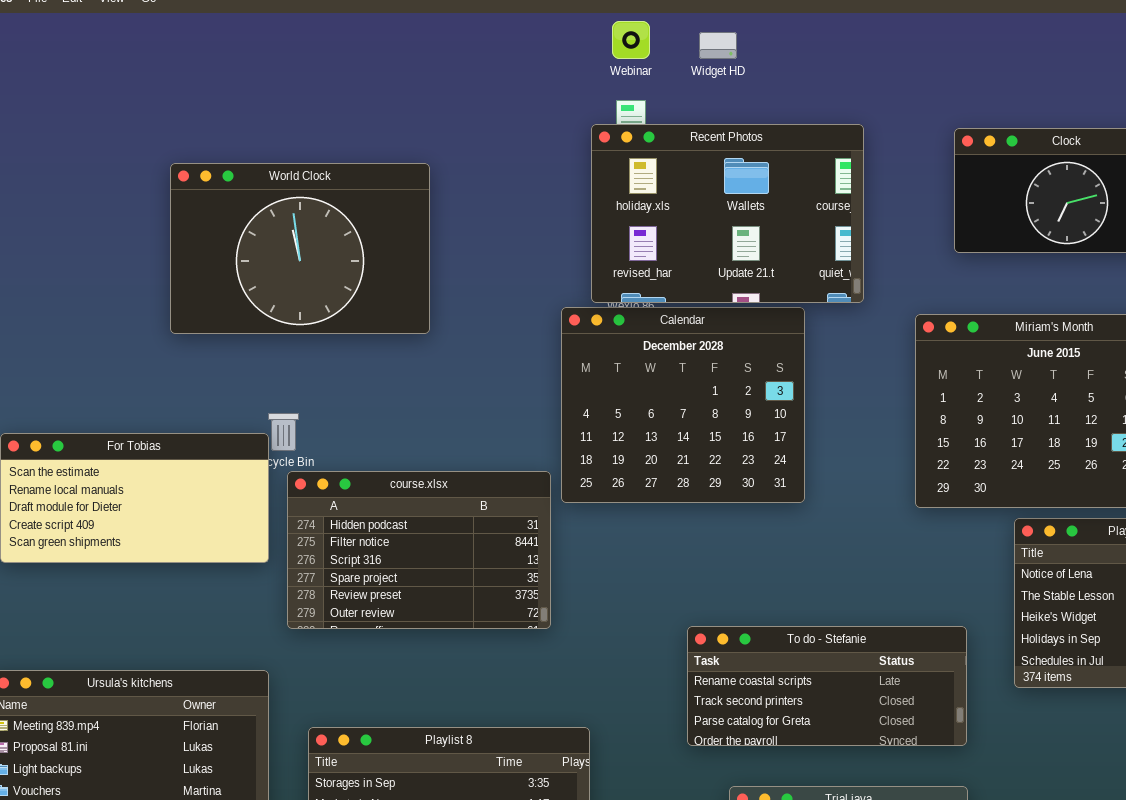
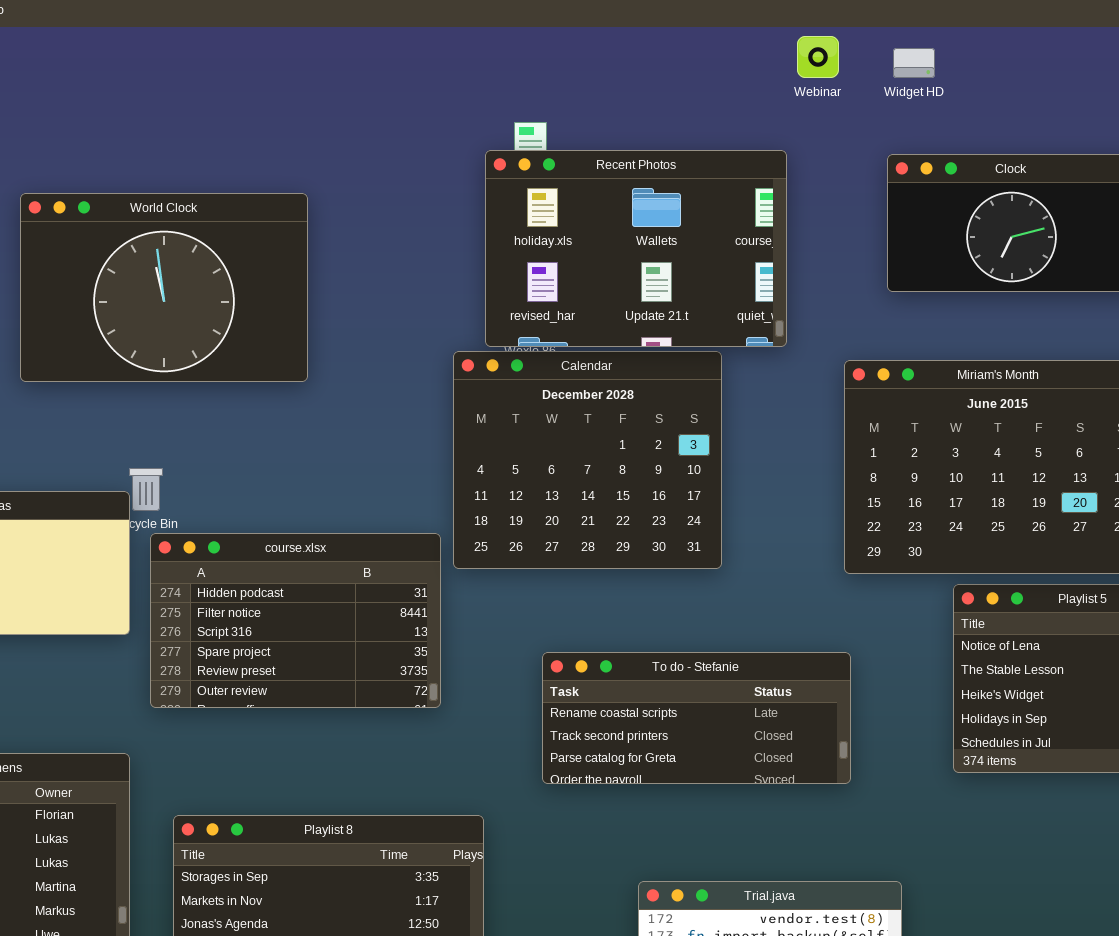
Webinar: [612,21,650,59] -> [797,36,839,78], moved
Widget HD: [699,32,737,59] -> [893,48,935,78], moved
To do - Stefanie: [687,626,967,746] -> [542,652,851,784], moved

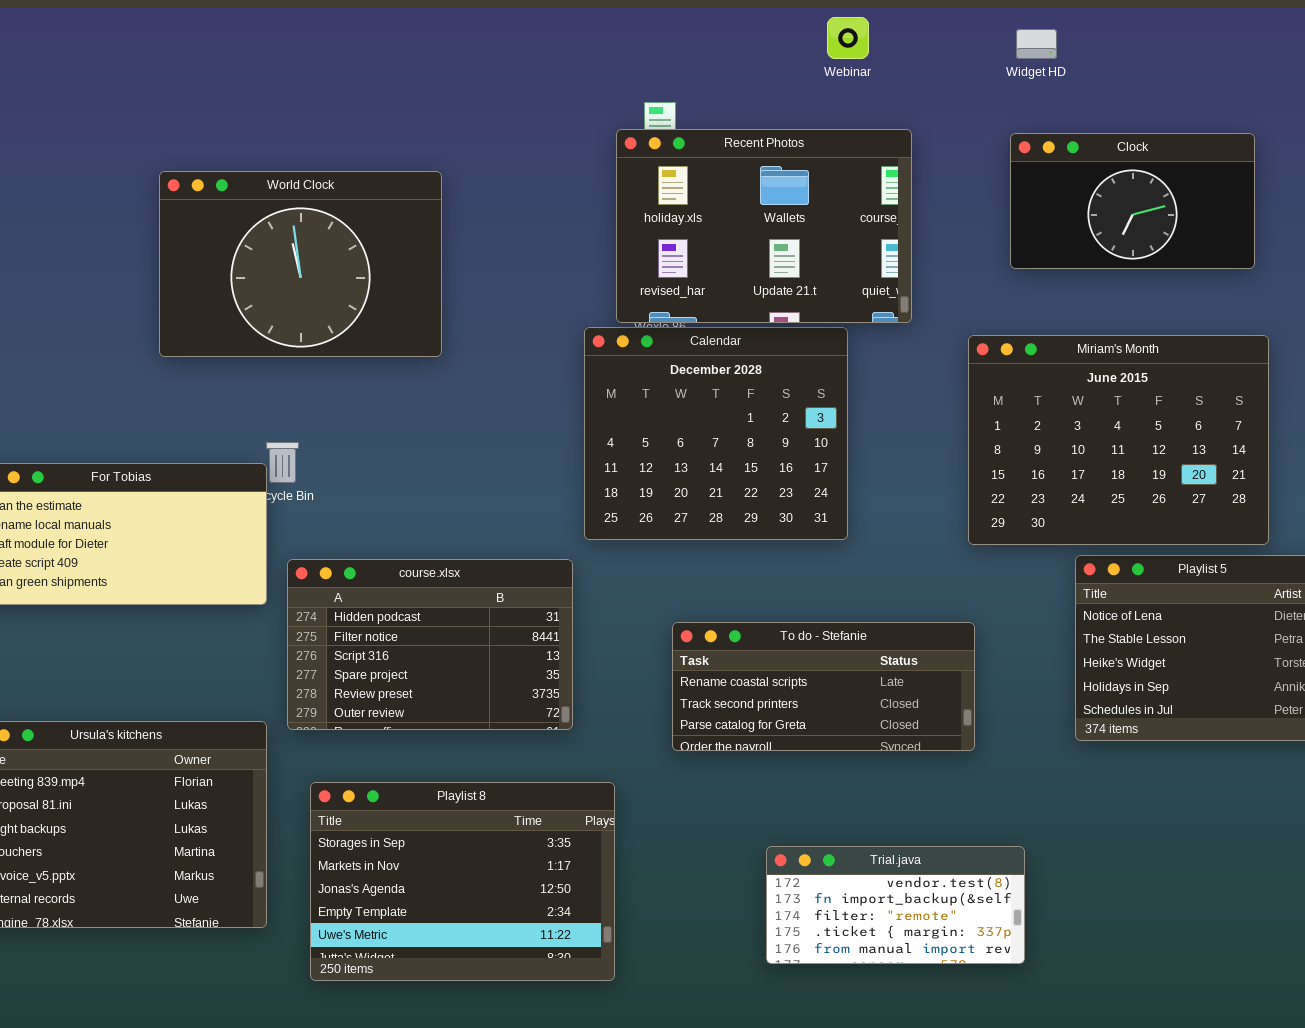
Webinar: [797,36,839,78] -> [827,17,869,59], moved
course.xlsx: [150,533,441,708] -> [287,559,573,730], moved

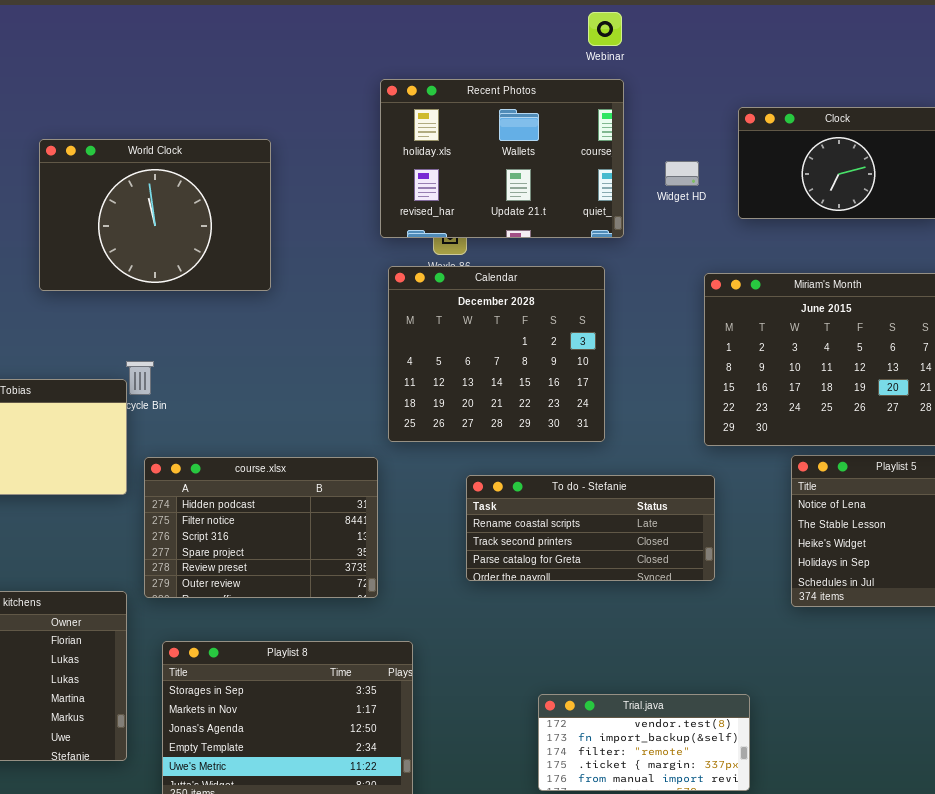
Widget HD: [1016,29,1057,59] -> [665,161,699,186], moved
Recent Photos: [616,129,912,323] -> [380,79,624,238], moved
To do - Stefanie: [672,622,975,751] -> [466,475,715,581], moved

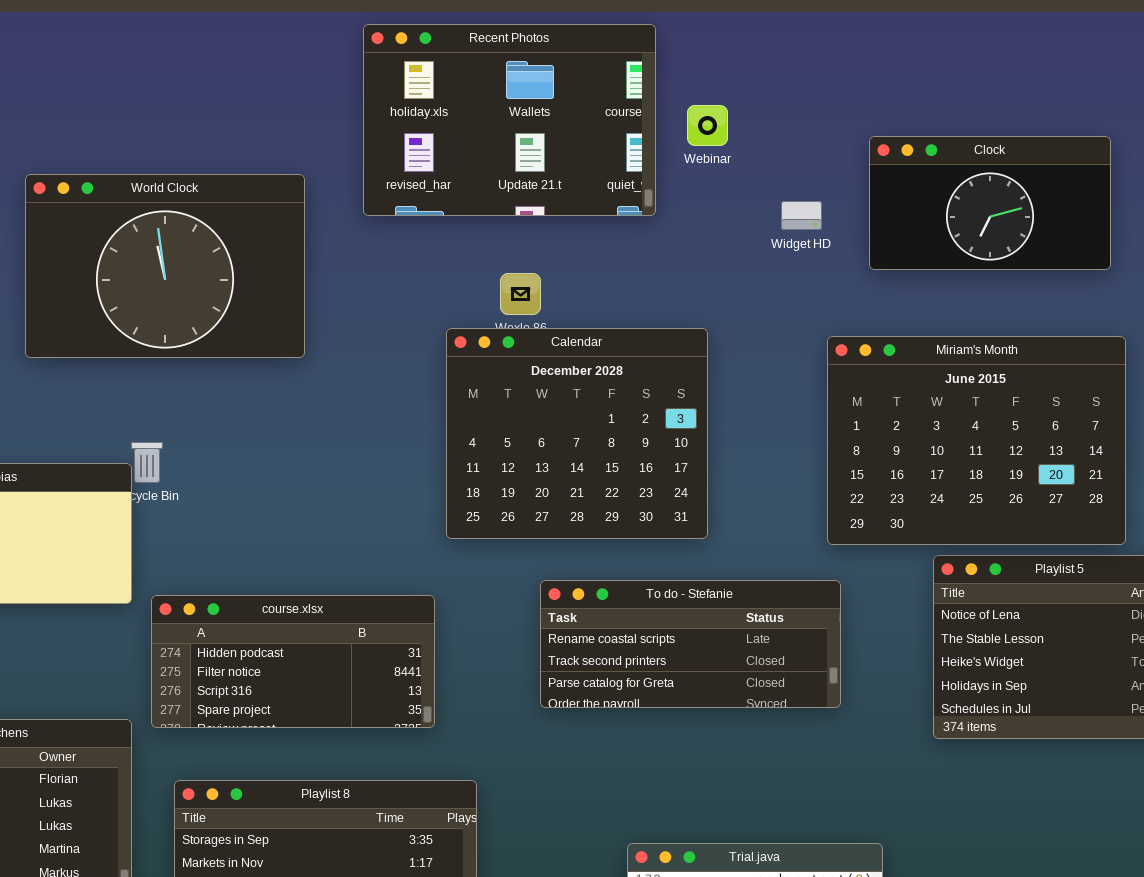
Webinar: [588,12,622,46] -> [687,105,728,146], moved
Recent Photos: [380,79,624,238] -> [363,24,656,216], moved
course.xlsx: [144,457,378,598] -> [151,595,435,728], resized

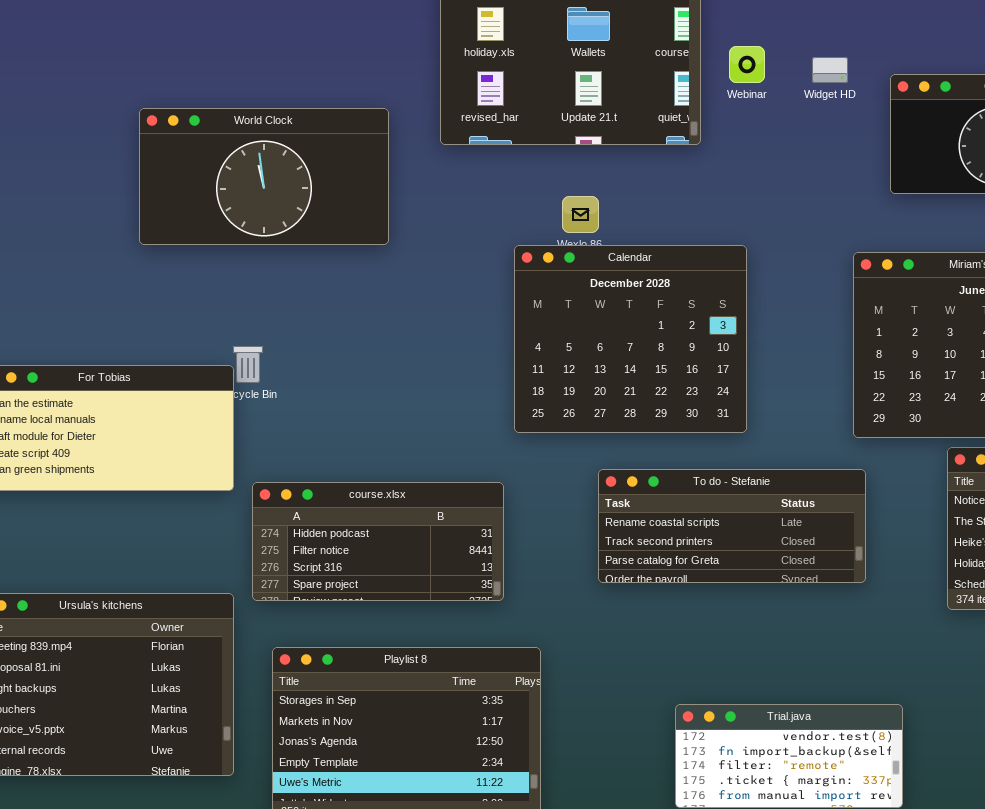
World Clock: [25,174,305,358] -> [139,108,389,245], resized
Widget HD: [781,201,822,230] -> [812,57,848,83], moved

